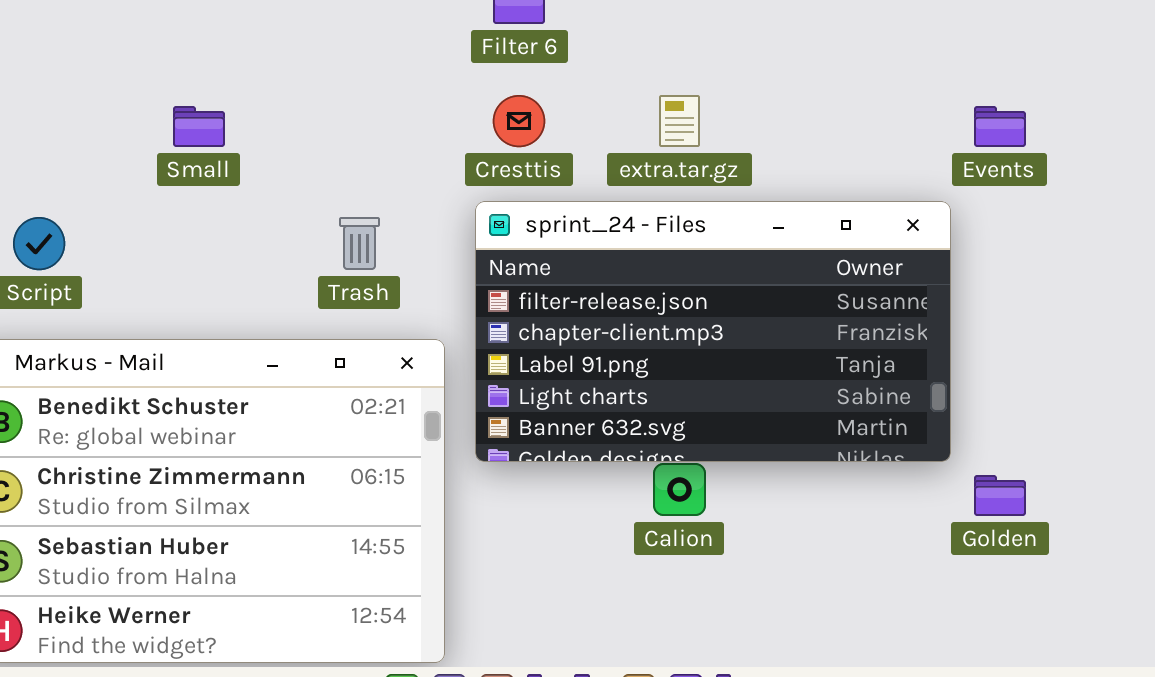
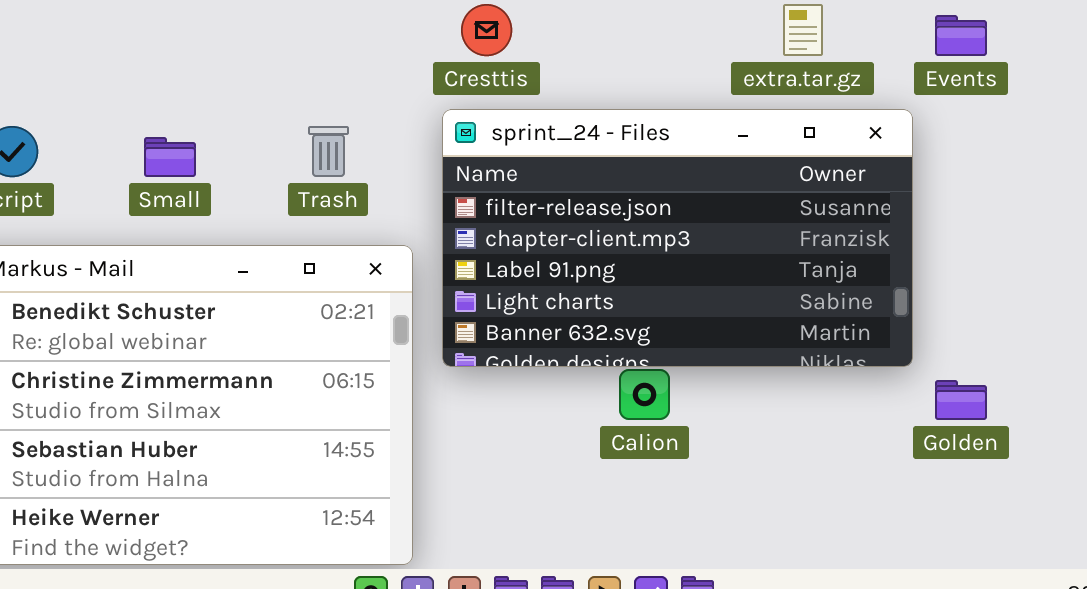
extra.tar.gz: [659,95,700,147] -> [783,4,823,56], moved
Small: [173,106,225,147] -> [144,137,196,177], moved

